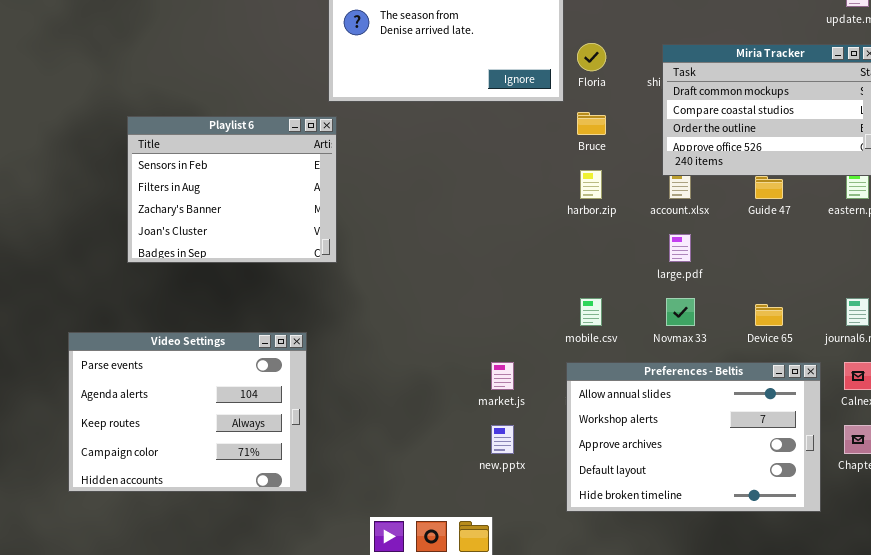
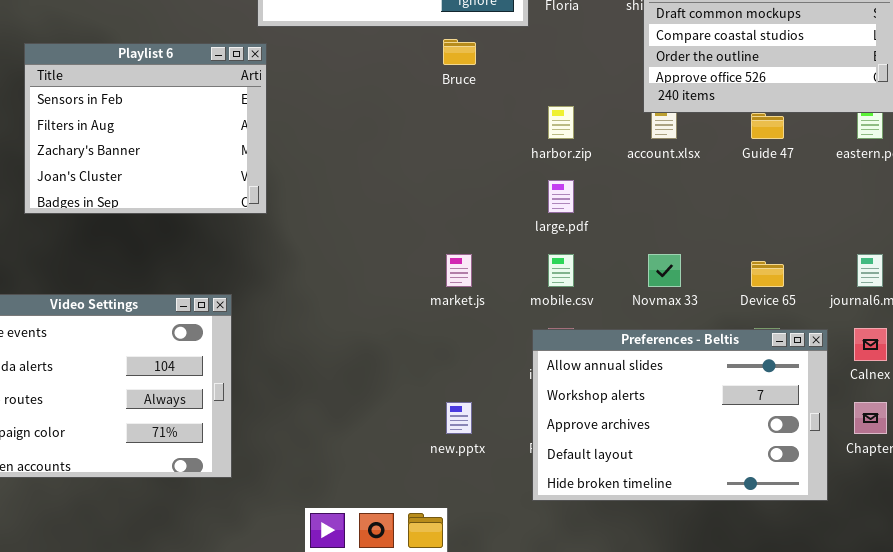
Bruce: [577,112,606,135] -> [443,39,476,65], moved
large.pdf: [669,234,691,262] -> [548,180,574,213], moved
market.js: [491,362,514,390] -> [446,254,472,287], moved

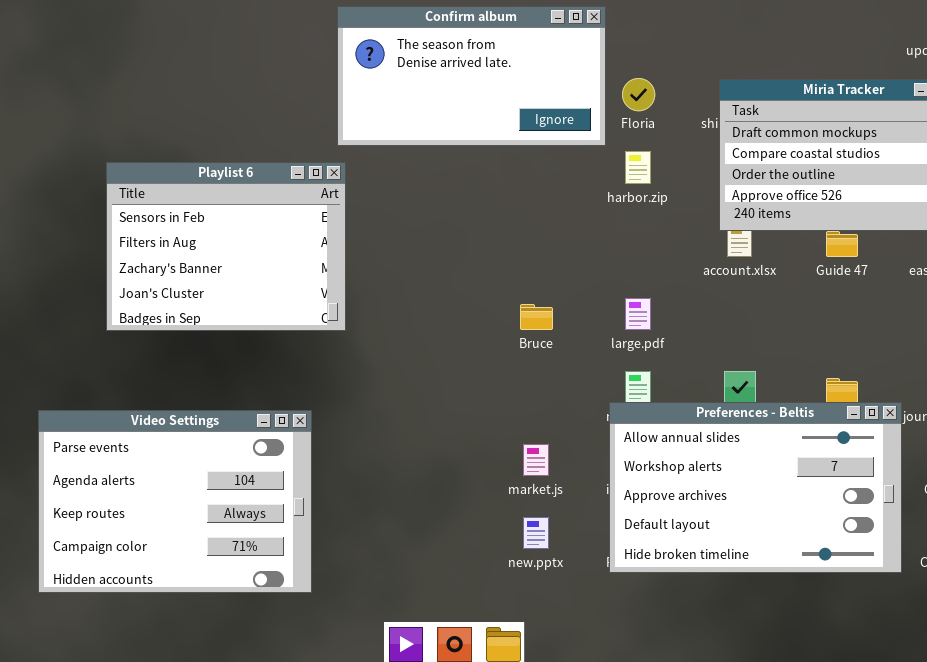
Bruce: [443,39,476,65] -> [520,304,553,330], moved
harbor.zip: [548,106,574,139] -> [625,151,651,184], moved
market.js: [446,254,472,287] -> [523,444,549,476], moved
Preferences - Beltis: [532,329,828,501] -> [609,402,902,573], moved

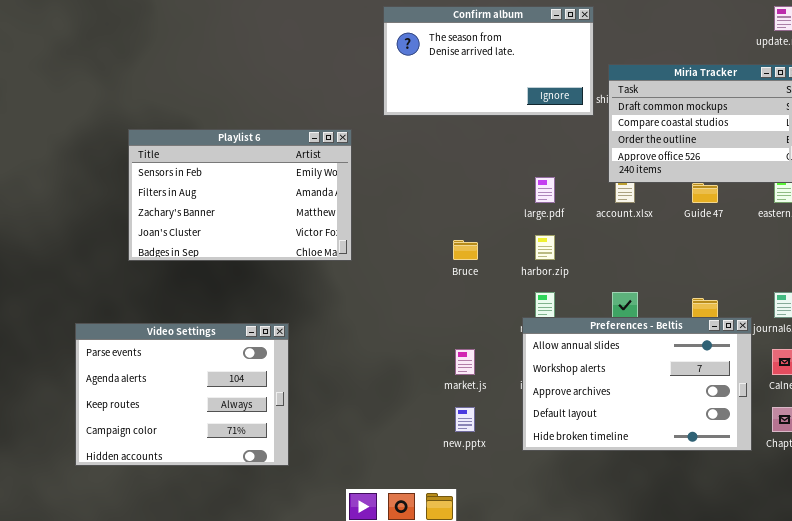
Confirm album: [337,6,606,146] -> [383,6,594,116], moved
harbor.zip: [625,151,651,184] -> [535,235,555,260], moved
Playlist 6: [106,162,346,331] -> [128,129,352,261], resized
large.pdf: [625,298,651,330] -> [535,177,555,203], moved

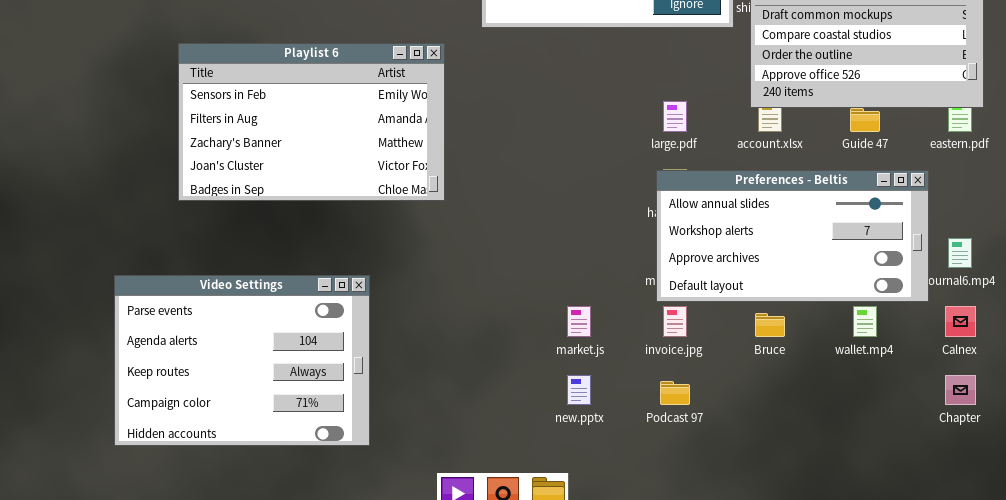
Bruce: [453,240,478,260] -> [755,313,785,337], moved
Preferences - Beltis: [522,317,752,451] -> [656,170,929,302], moved, resized

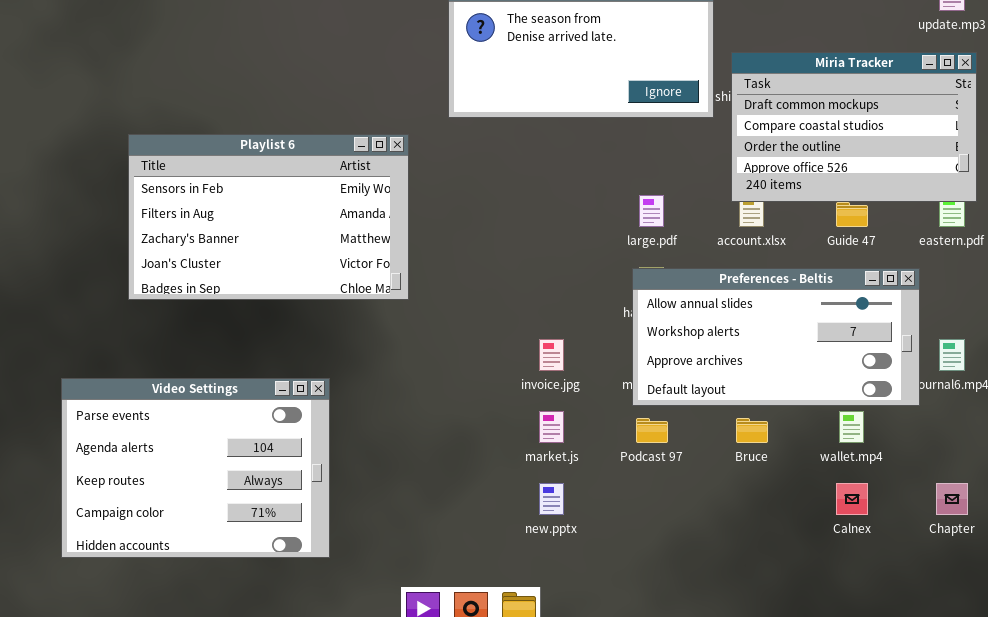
invoice.jpg: [663,306,687,337] -> [539,339,564,371], moved
Calnex: [945,306,976,337] -> [836,483,868,515], moved
Podcast 97: [660,381,690,405] -> [636,418,668,443], moved

